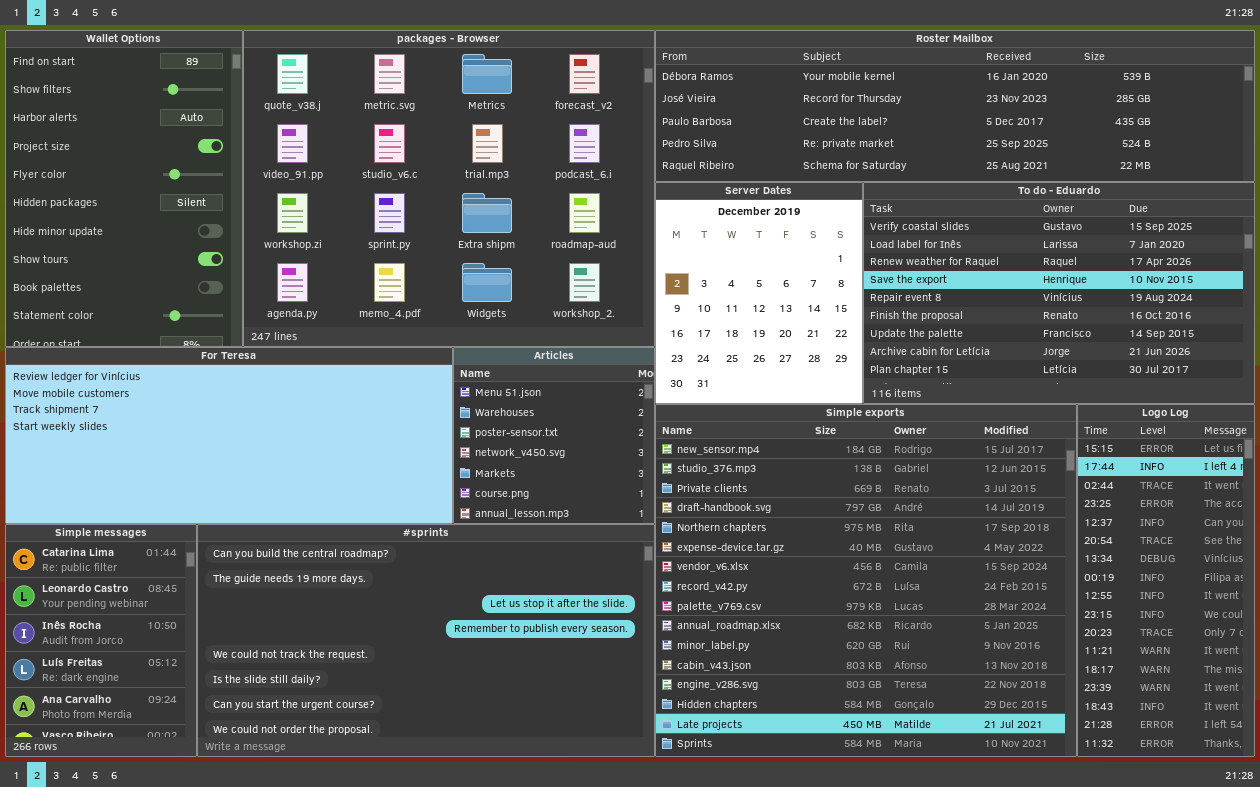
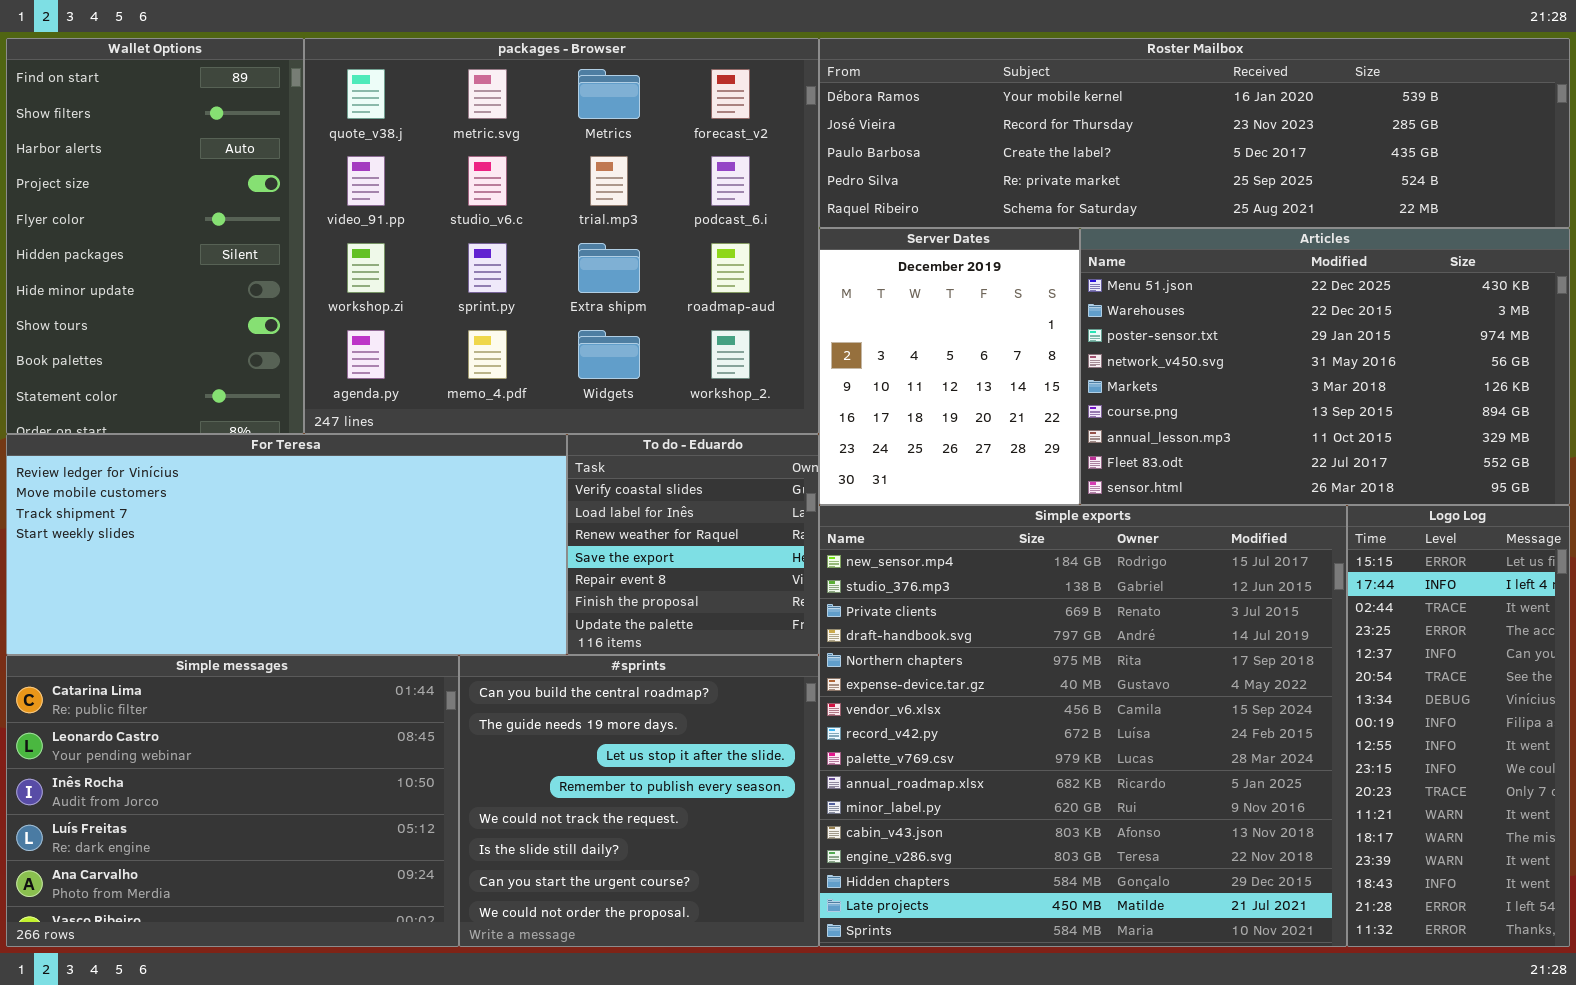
To do - Eduardo: [863,182,1255,404] -> [567,434,819,655], moved, resized
Articles: [453,347,655,524] -> [1080,228,1570,505], moved, resized
Simple messages: [5,524,197,757] -> [6,655,459,947], resized
#sprints: [197,524,655,757] -> [459,655,819,947], resized

